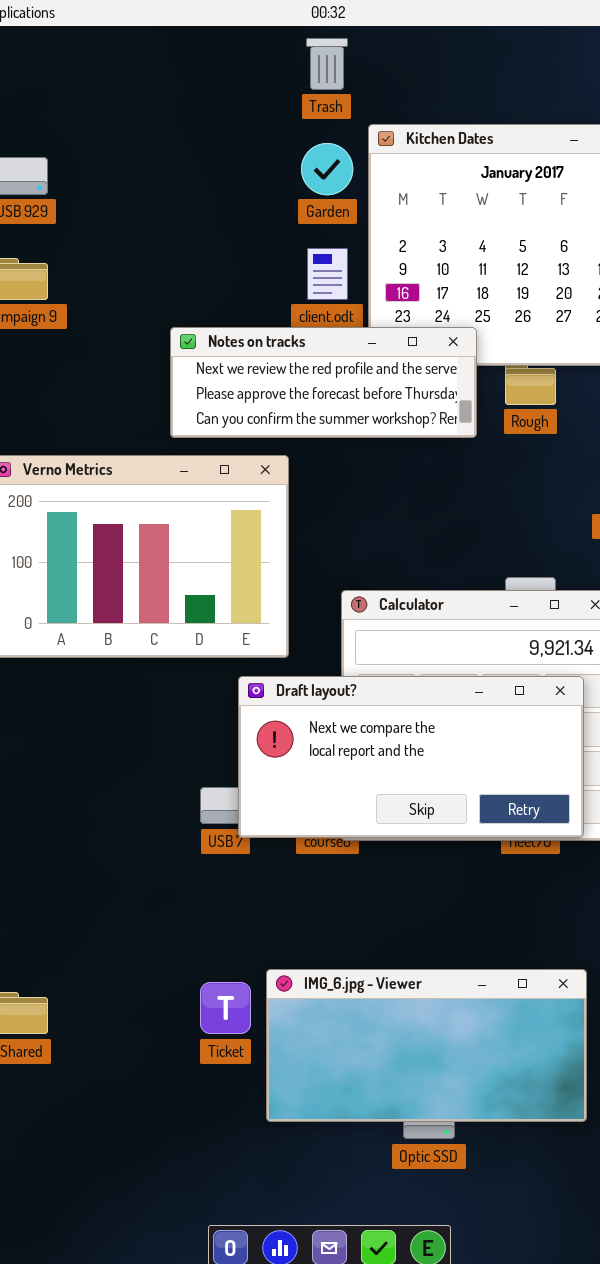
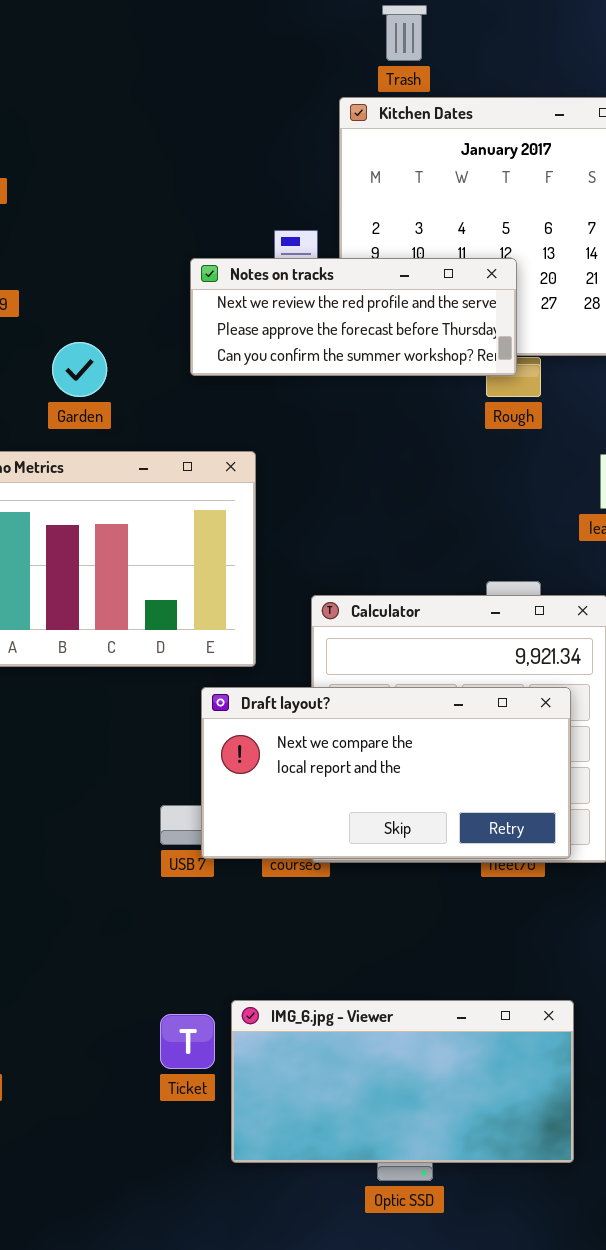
Trash: [306,38,348,90] -> [382,5,427,61], moved
Garden: [301,143,353,195] -> [52,342,107,397], moved
Notes on tracks: [170,327,477,438] -> [190,258,517,376], moved

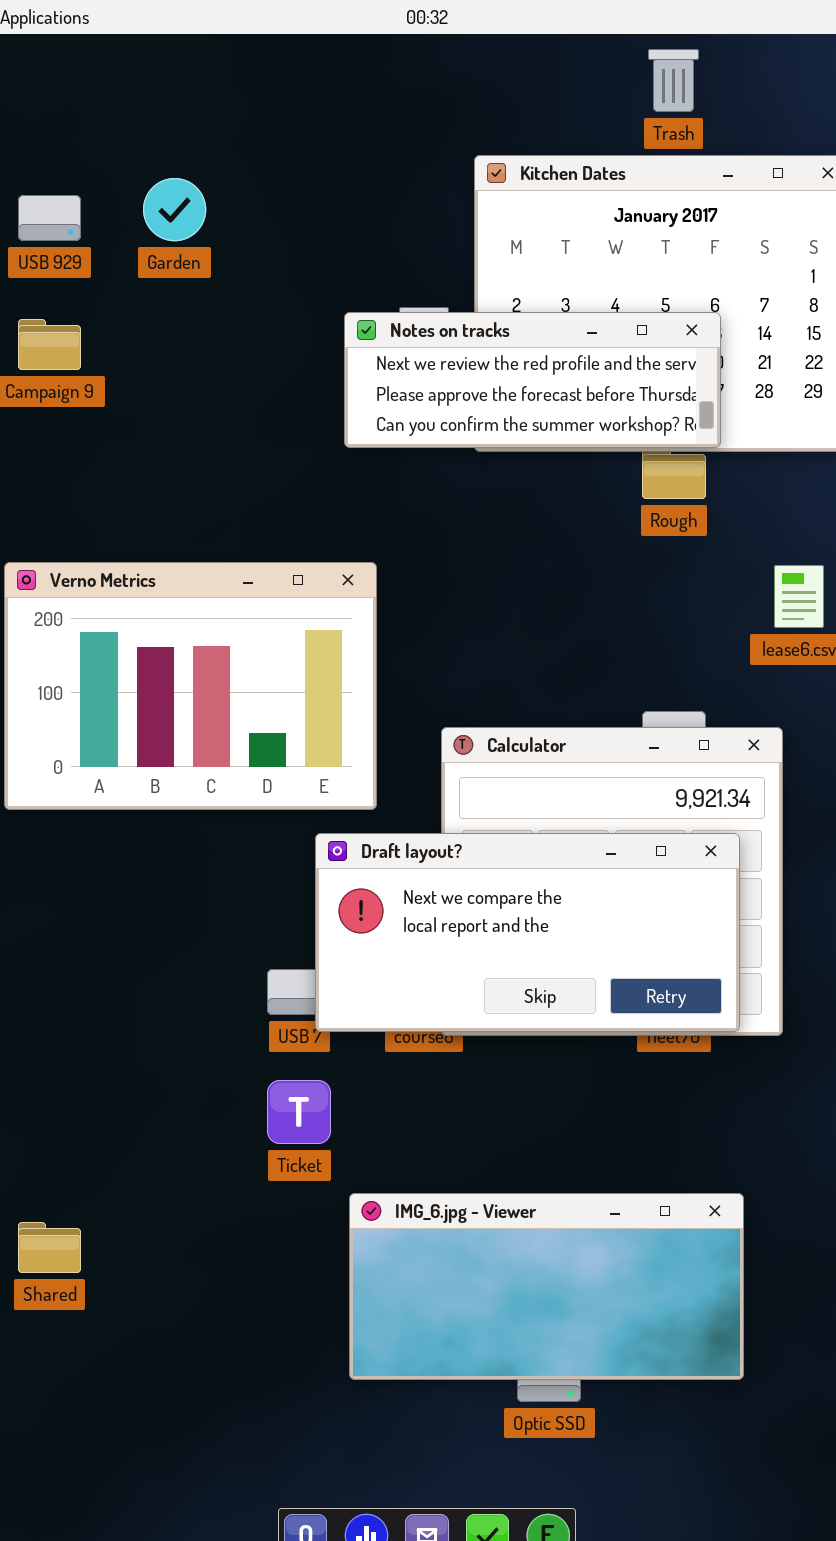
Trash: [382,5,427,61] -> [648,49,699,112], moved
Notes on tracks: [190,258,517,376] -> [344,312,721,448], moved
Garden: [52,342,107,397] -> [143,178,206,241], moved
Ticket: [160,1014,215,1069] -> [267,1080,331,1144], moved

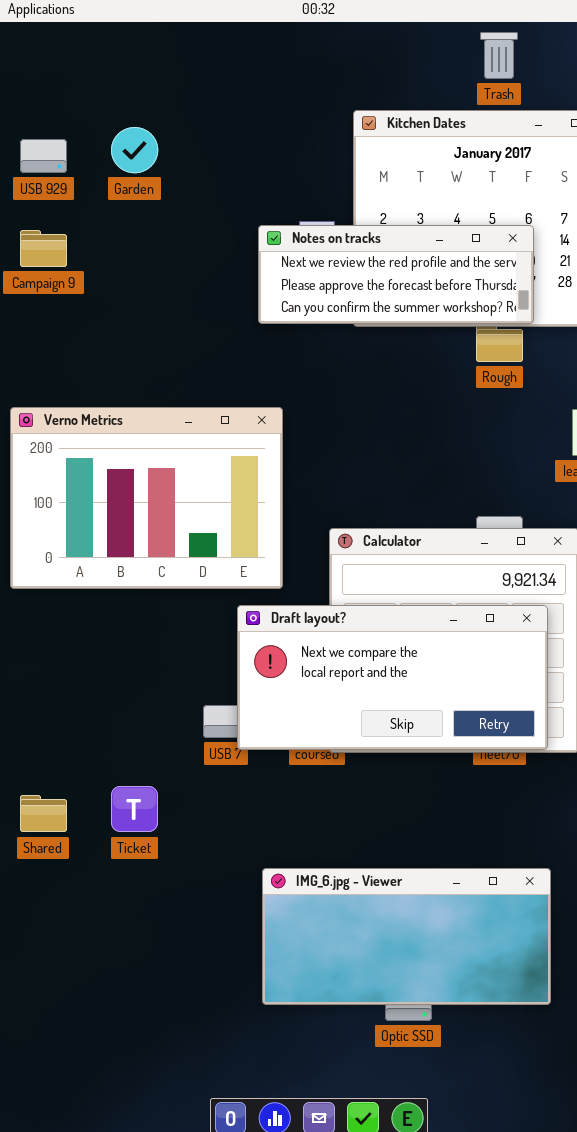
Ticket: [267,1080,331,1144] -> [111,786,158,832], moved
Shared: [18,1222,81,1273] -> [20,795,67,832], moved

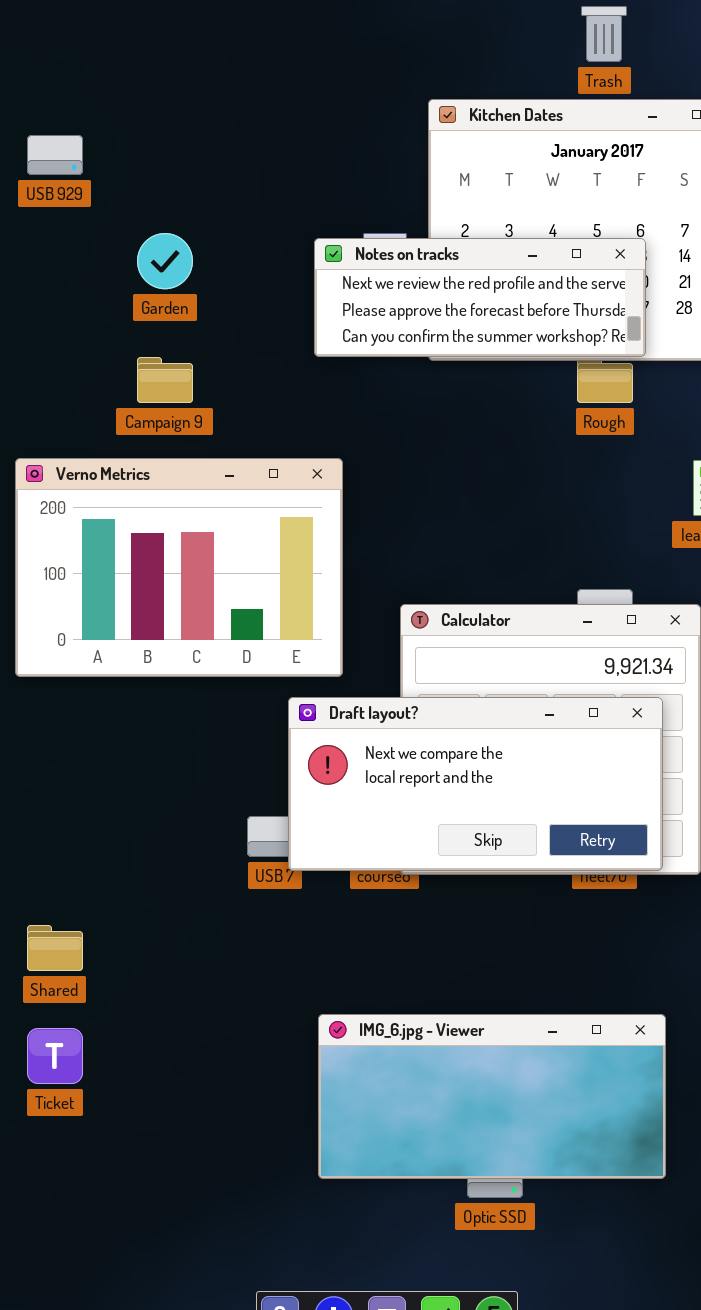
Garden: [111,127,158,173] -> [137,233,193,289], moved
Campaign 9: [20,230,67,267] -> [137,357,193,403], moved
Ticket: [111,786,158,832] -> [27,1028,83,1084], moved

